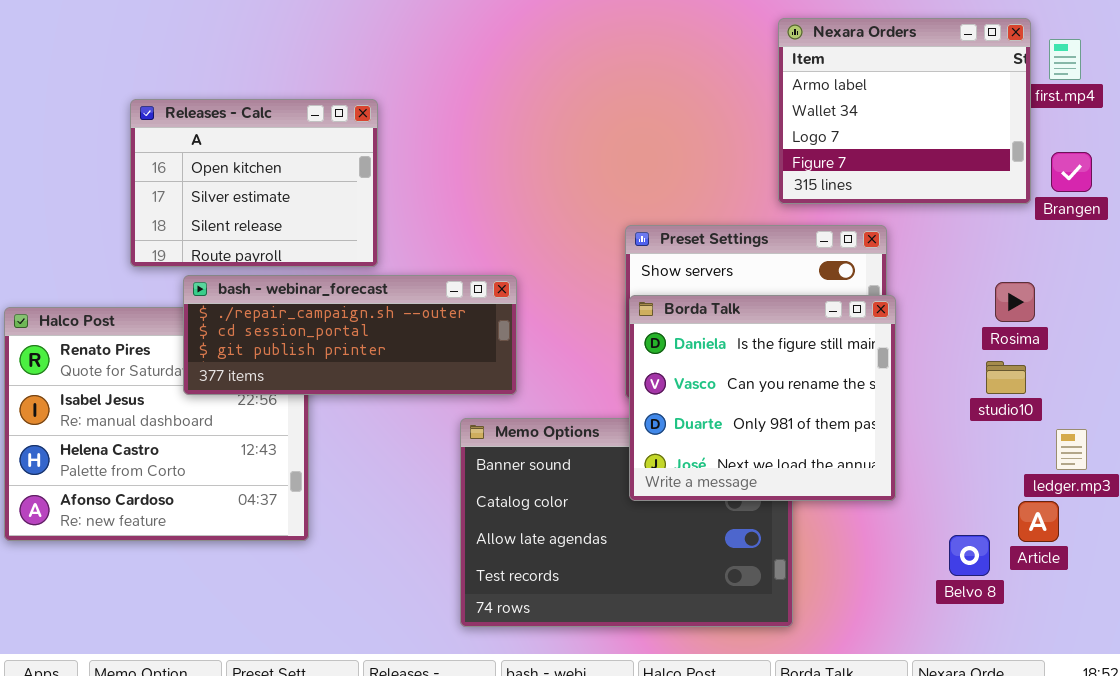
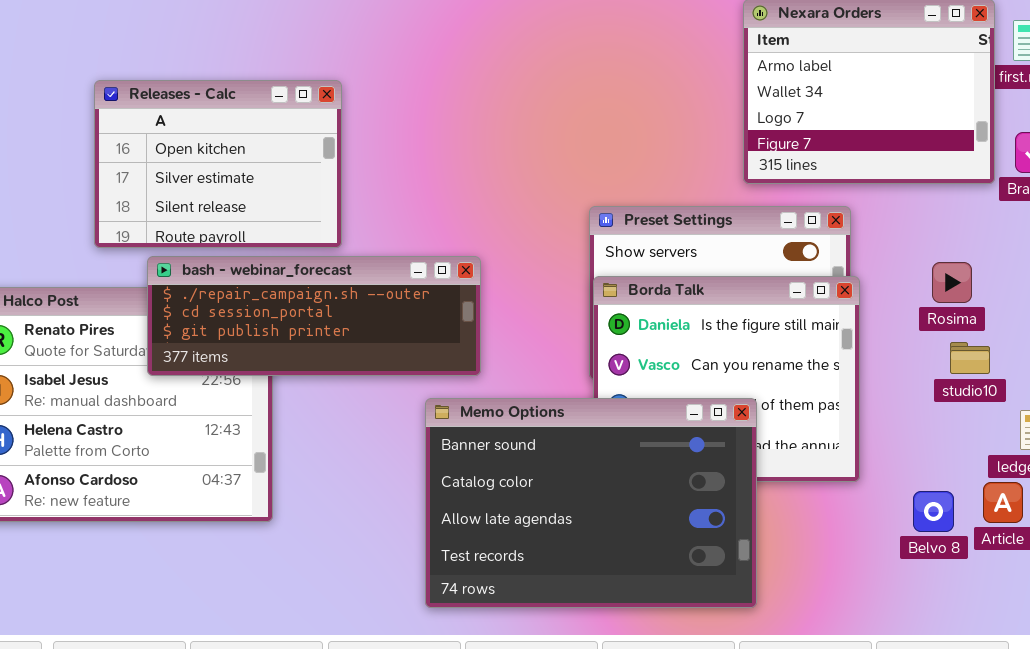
Rosima: [995,282,1035,322] -> [932,262,972,303], moved
Memo Options: [460,418,793,627] -> [425,398,757,608], raised
Belvo 8: [949,535,990,576] -> [913,491,954,532], moved

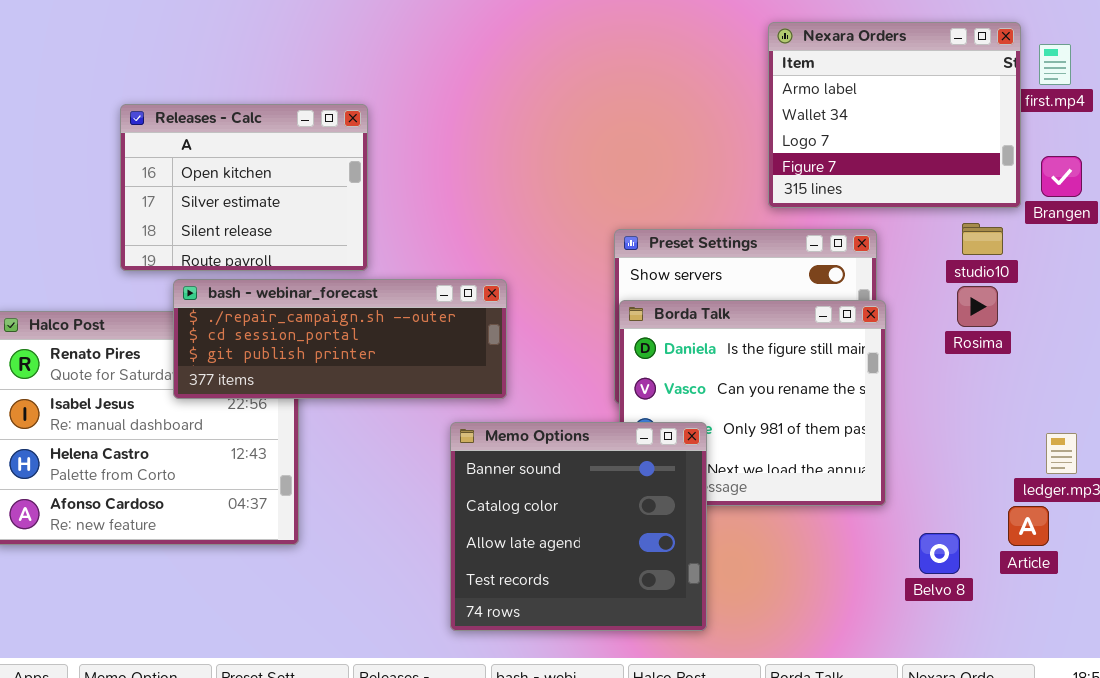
studio10: [950,342,990,374] -> [962,223,1003,255], moved
Memo Options: [425,398,757,608] -> [450,422,707,631], resized
Belvo 8: [913,491,954,532] -> [919,533,960,574], moved

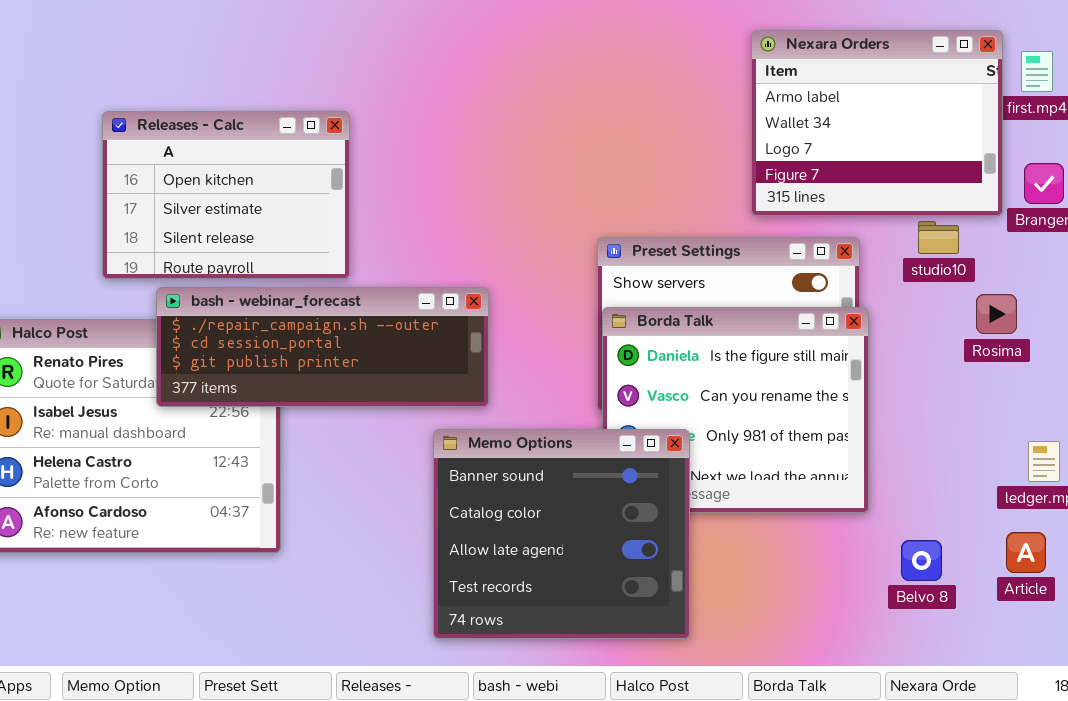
studio10: [962,223,1003,255] -> [918,221,959,254], moved
Rosima: [957,286,998,327] -> [976,294,1017,334], moved
Article: [1008,506,1049,546] -> [1006,532,1046,573], moved

